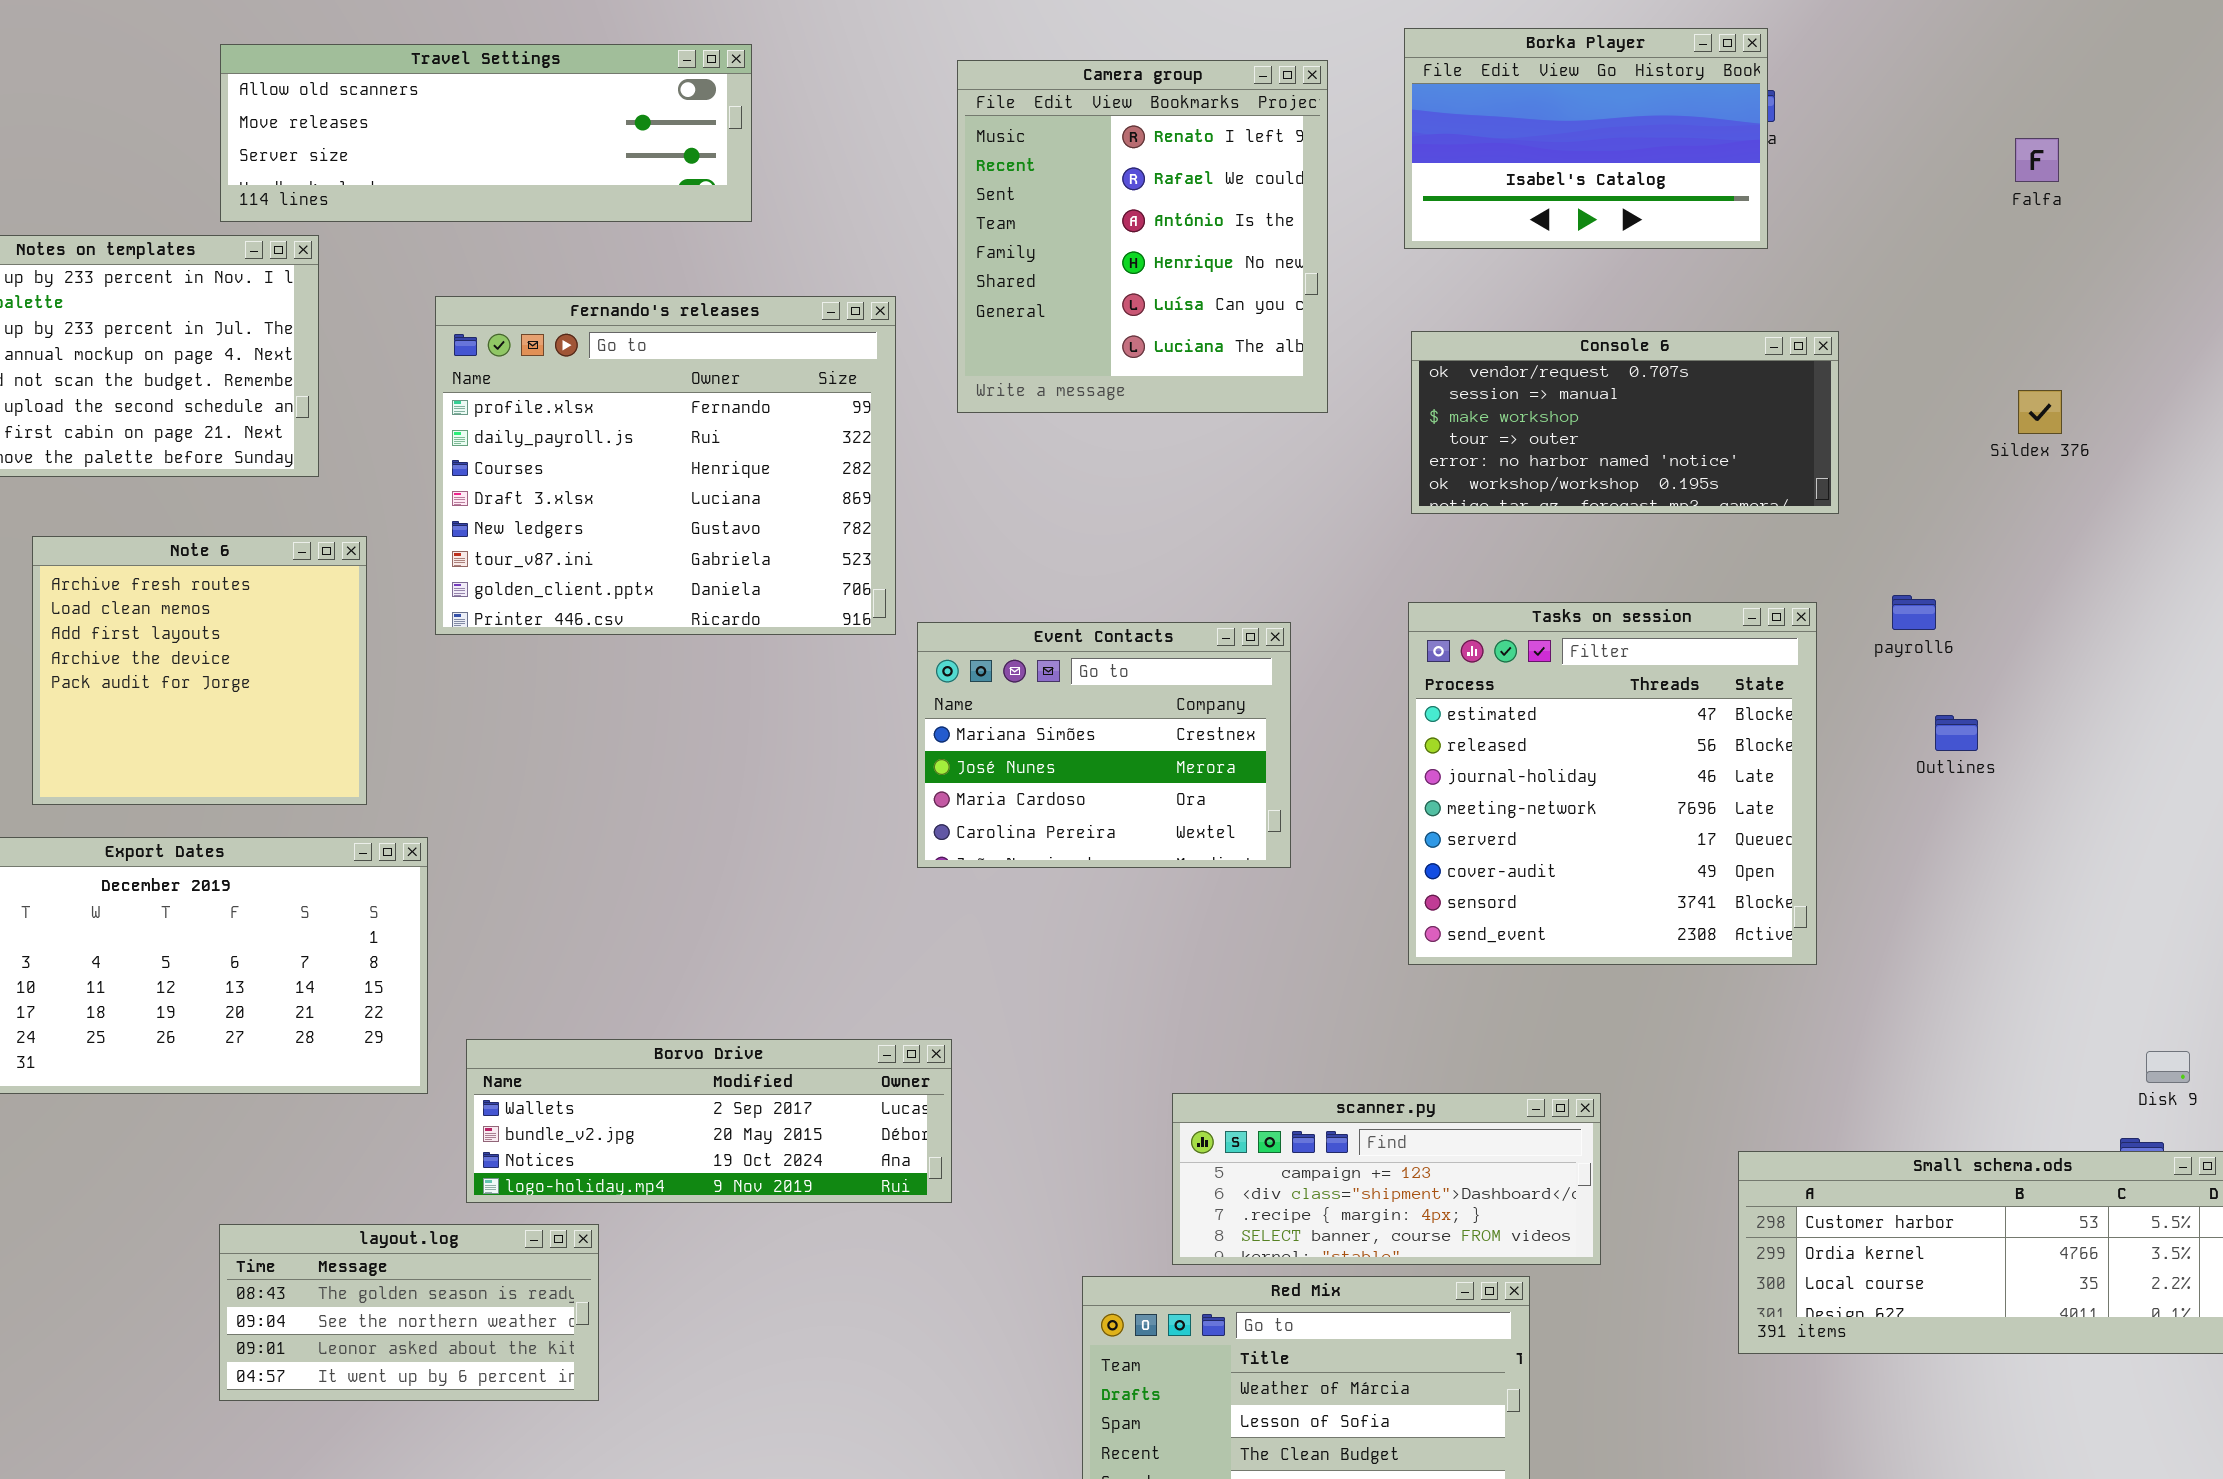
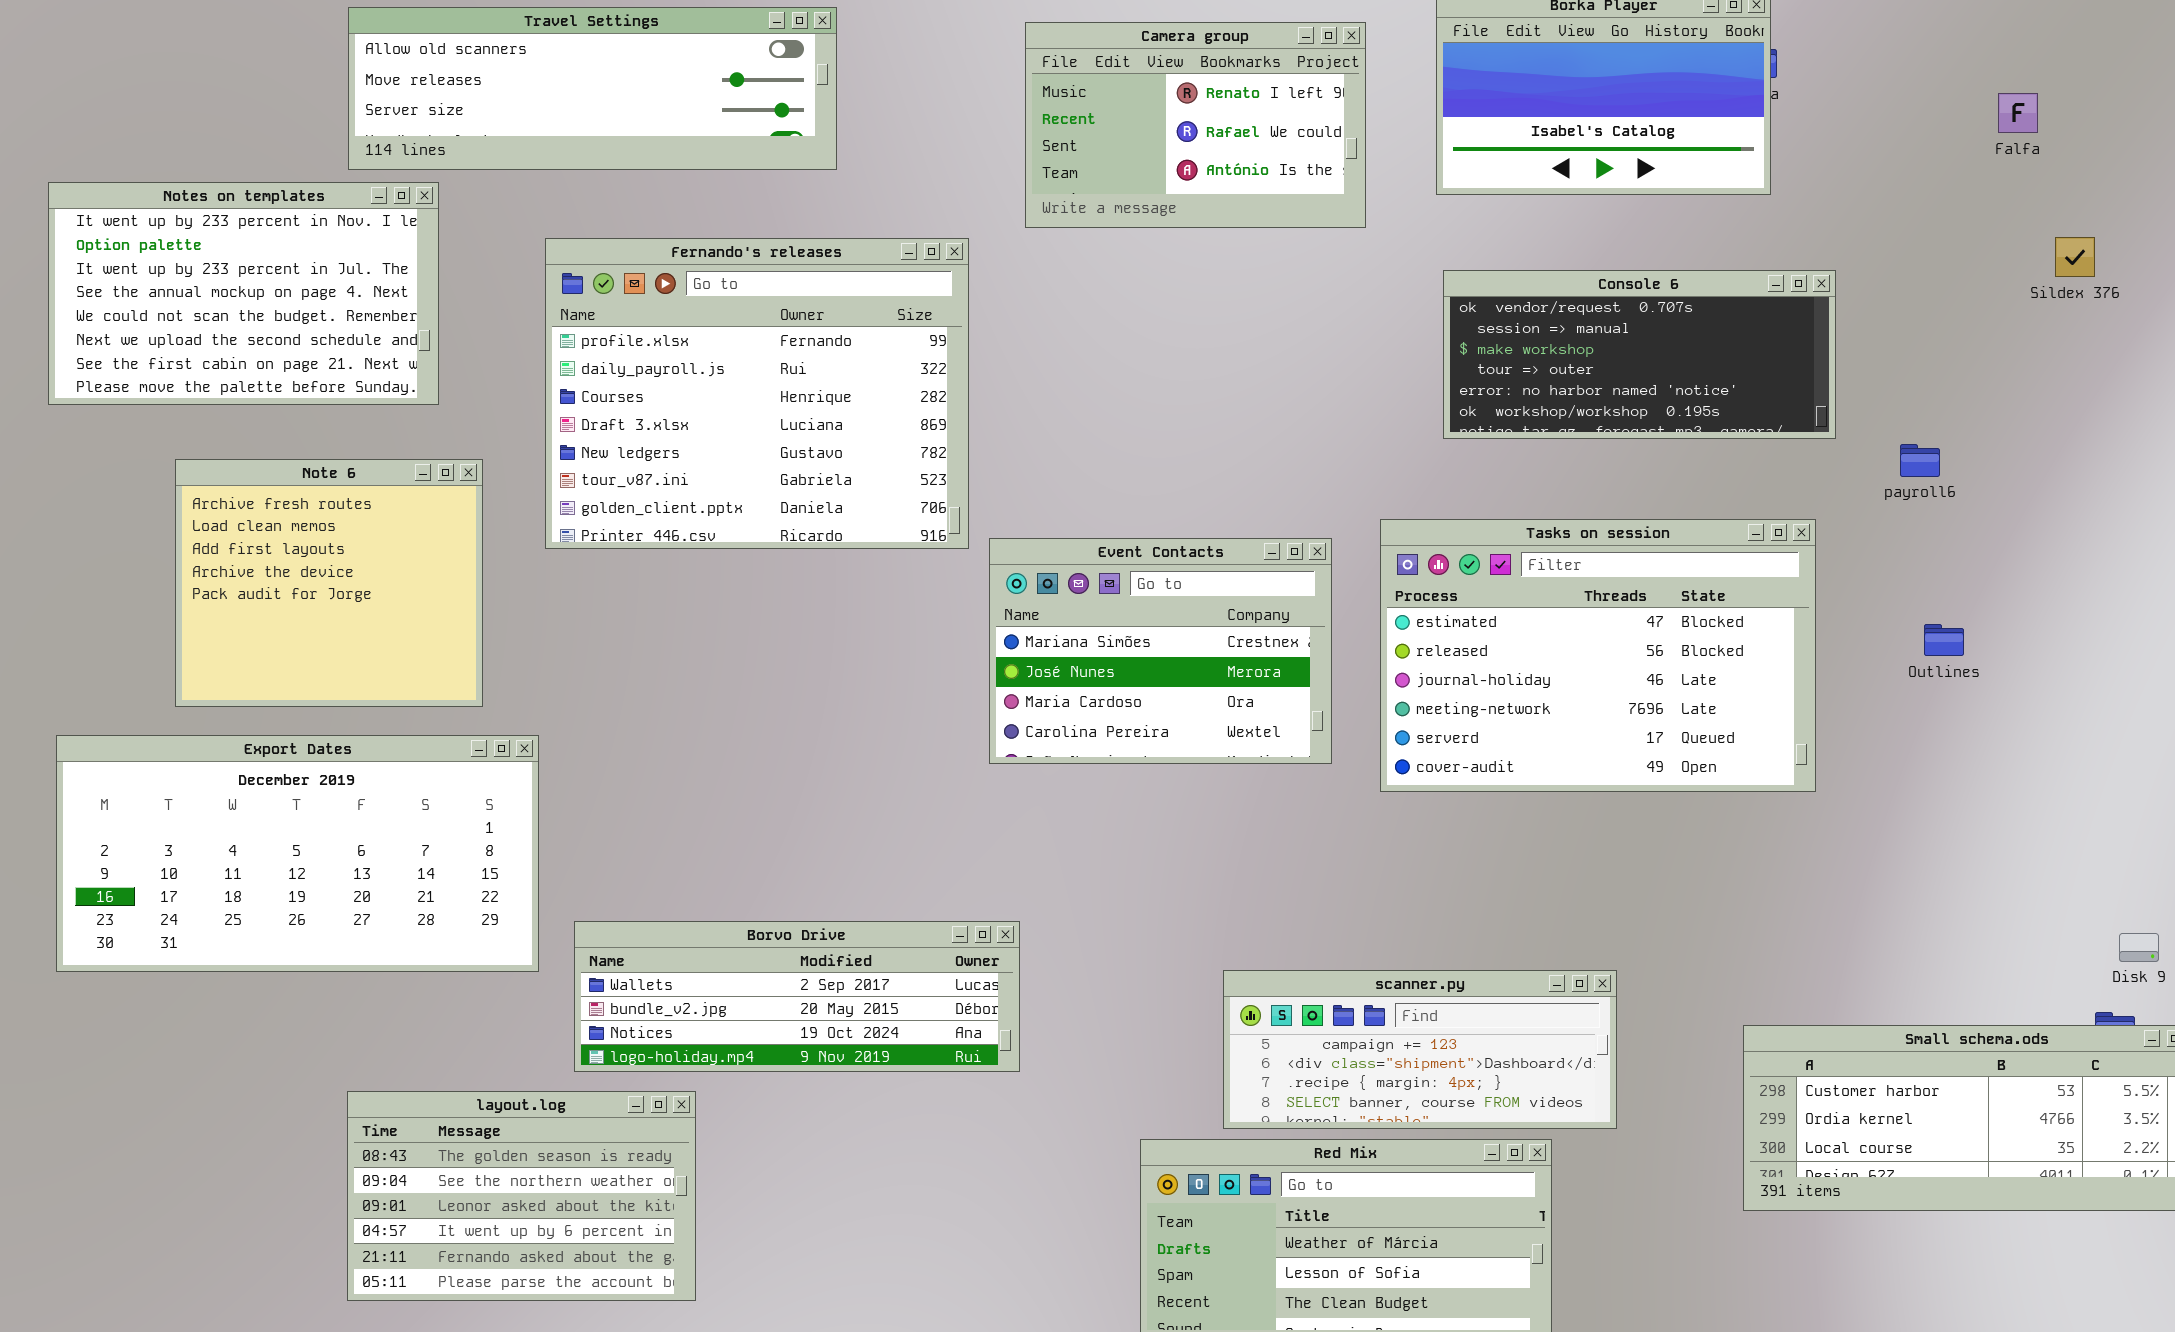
Camera group: [957,60,1328,413] -> [1025,22,1366,228], resized
Sildex 376: [2018,390,2062,434] -> [2055,237,2095,277], moved
payroll6: [1892,595,1936,630] -> [1900,444,1940,477], moved
Tasks on session: [1408,602,1817,965] -> [1380,519,1816,792], resized
layout.log: [219,1224,599,1401] -> [347,1091,696,1301], resized

